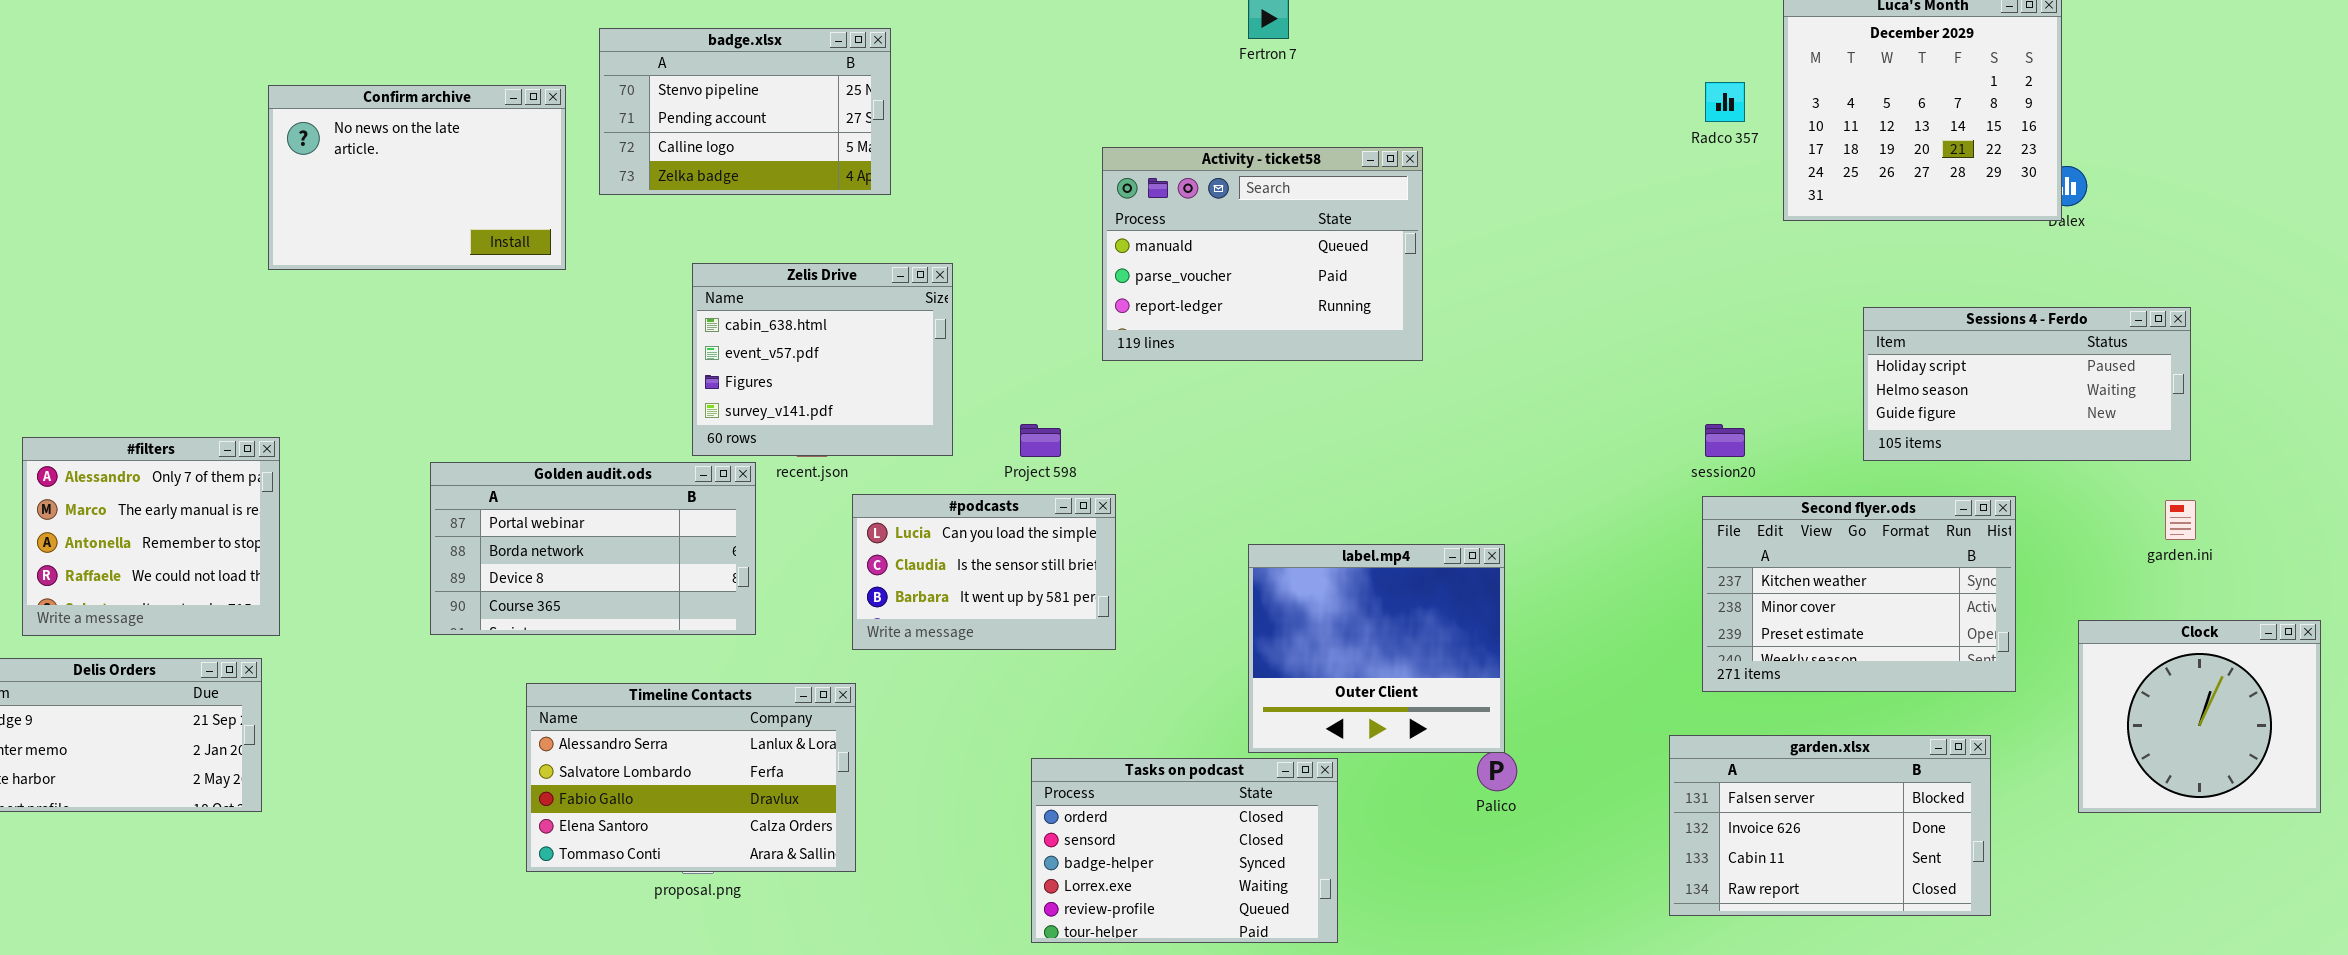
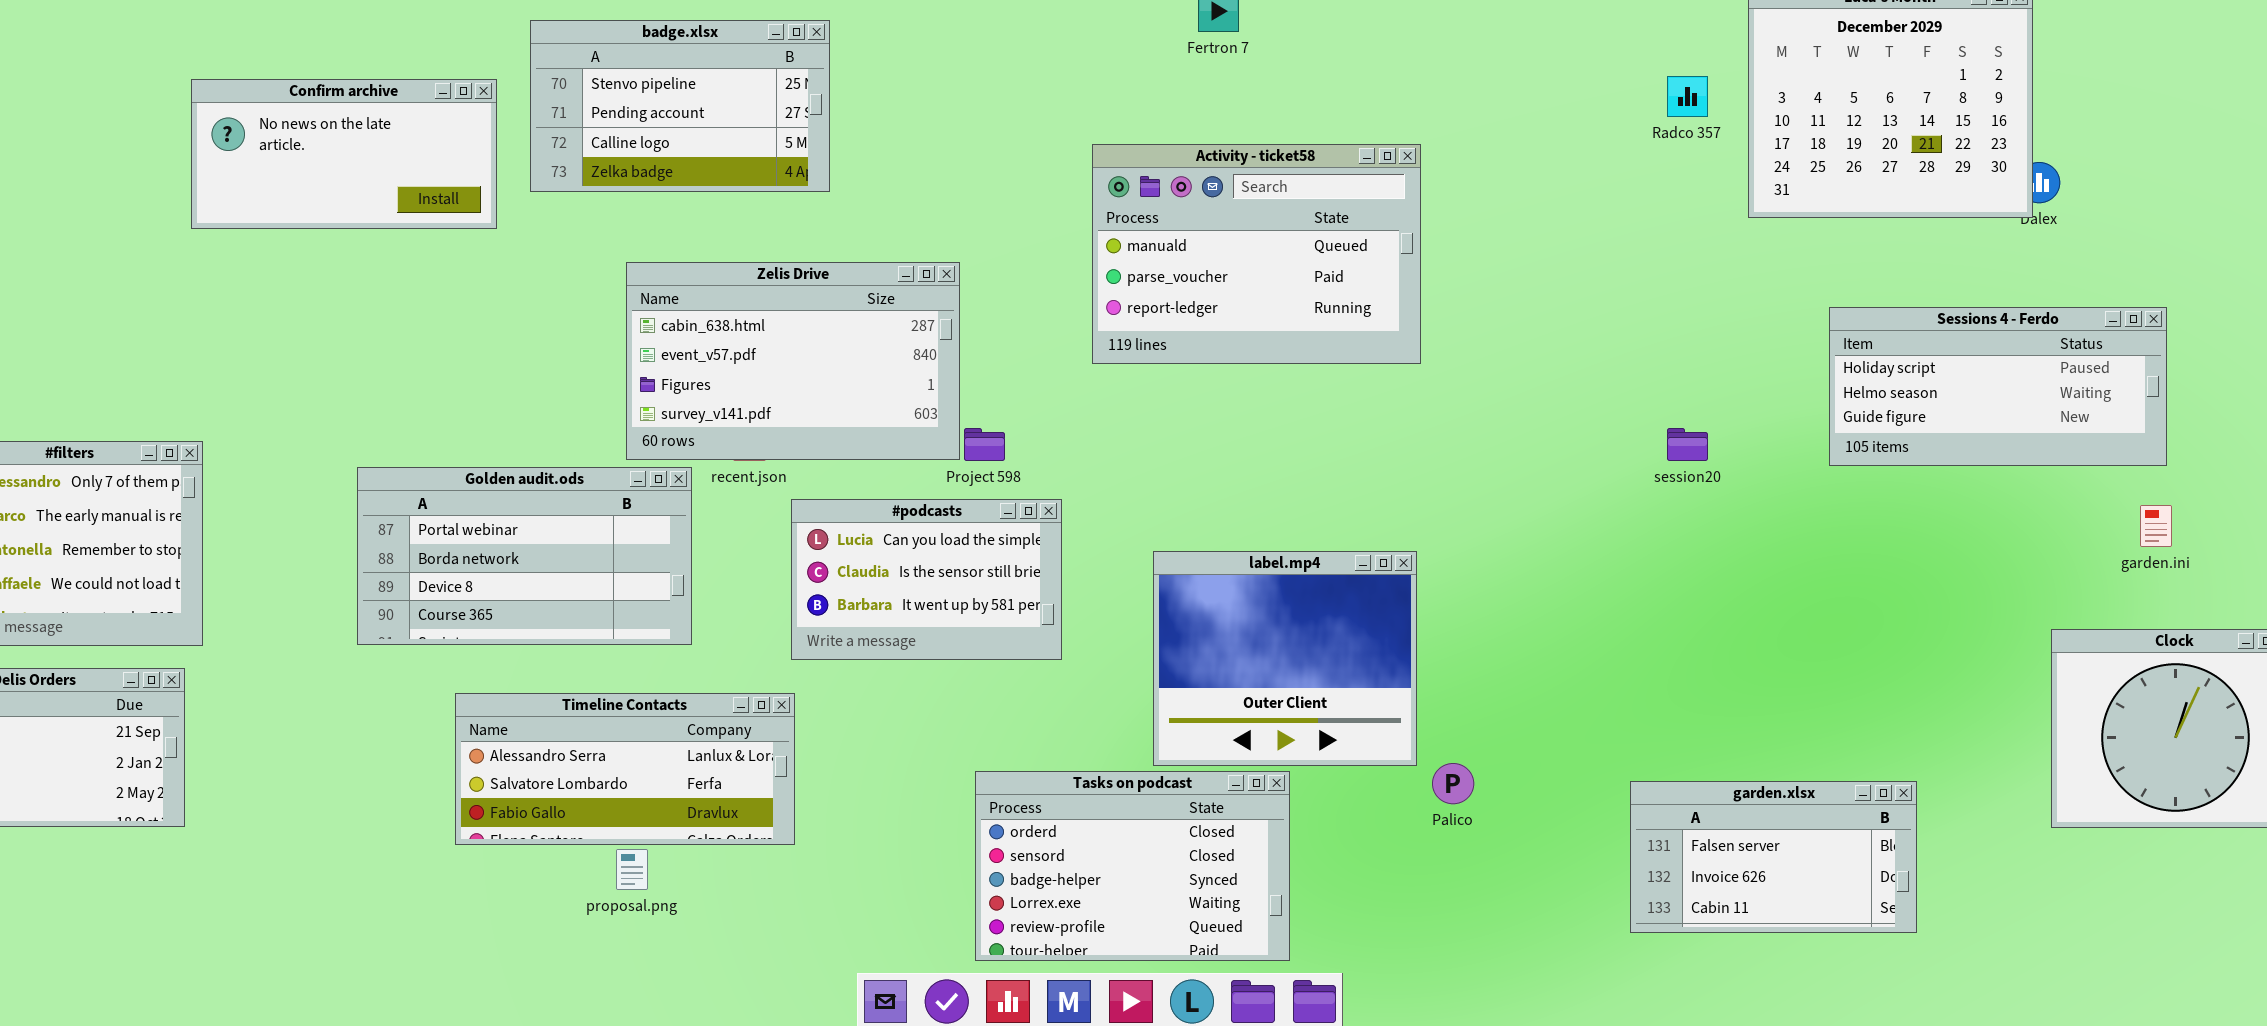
Confirm archive: [268,85,566,270] -> [191,79,497,229], resized
Activity - ticket58: [1102,147,1423,361] -> [1092,144,1421,364], moved
Zelis Drive: [692,263,953,456] -> [626,262,960,460], resized
Second flyer.ods: [1702,496,2016,692] -> none, closed
label.mp4: [1248,544,1505,753] -> [1153,551,1417,766], moved
Timeline Contacts: [526,683,856,872] -> [455,693,795,845], resized
garden.xlsx: [1669,735,1991,916] -> [1630,781,1917,933], resized

